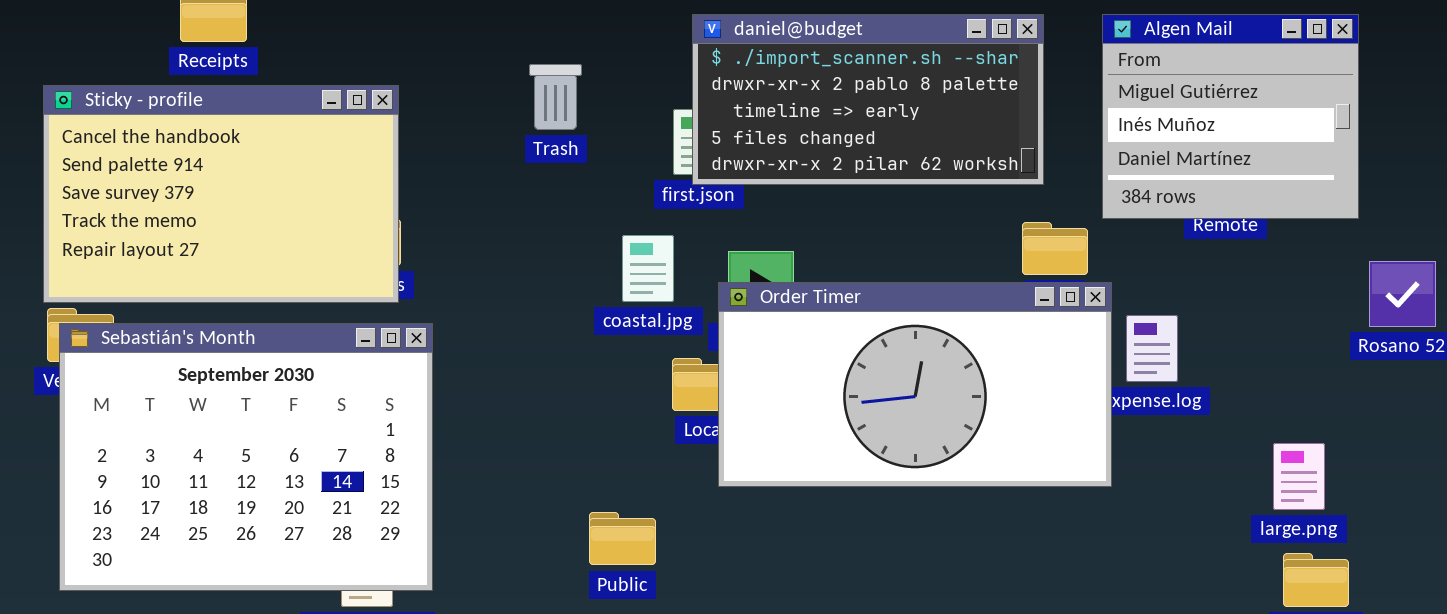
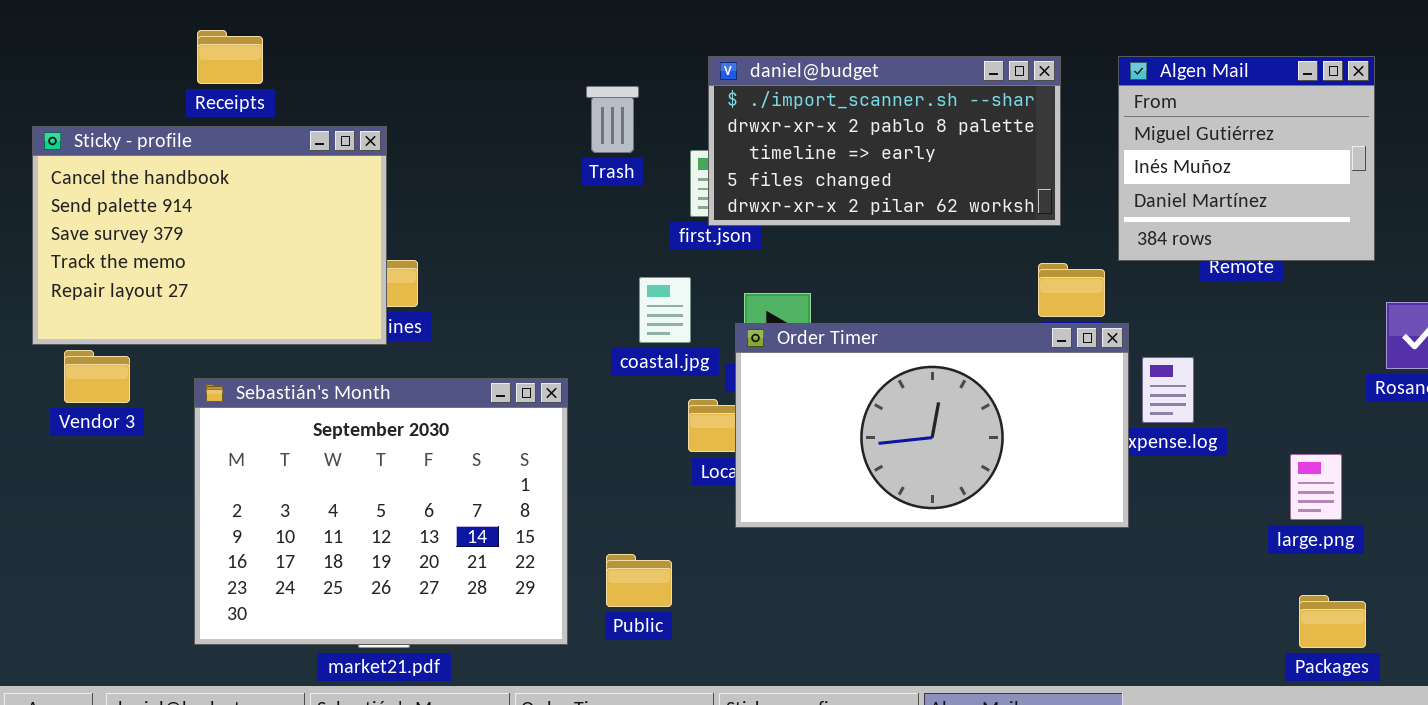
Trash: [529,64,582,130] -> [586,86,639,153], moved
Sticky - profile: [43,85,399,303] -> [32,126,387,345], moved
Sebastián's Month: [59,323,433,591] -> [194,378,568,645], moved
large.png: [1273,443,1325,510] -> [1290,454,1342,520], moved

